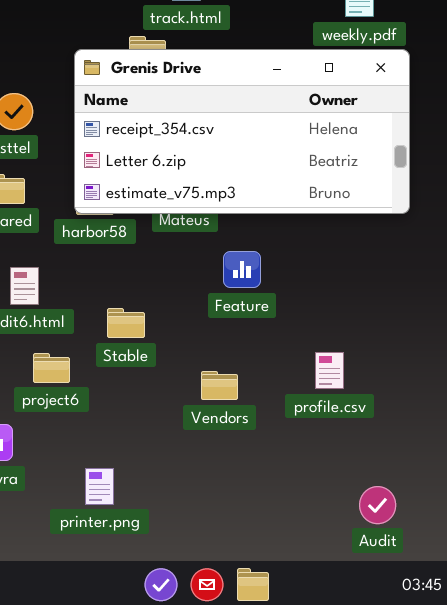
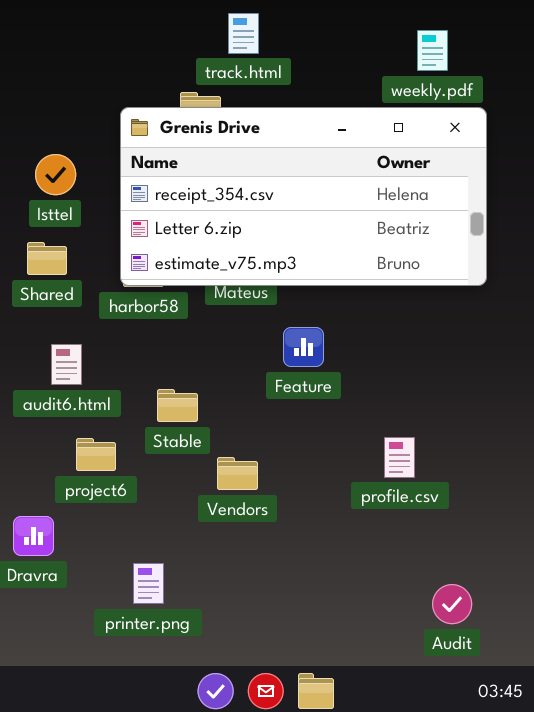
Vendors: [201,371,238,400] -> [217,457,258,490], moved

